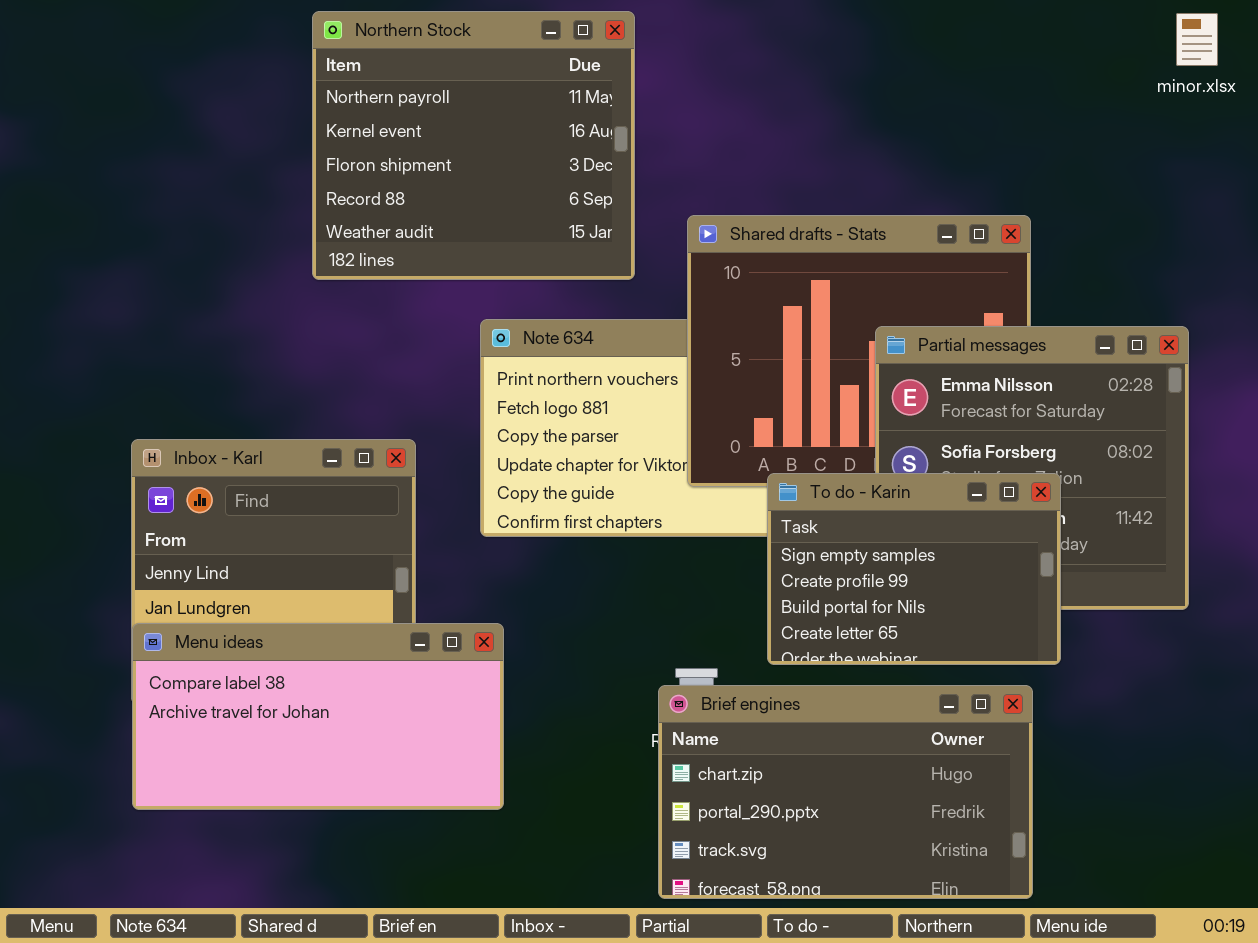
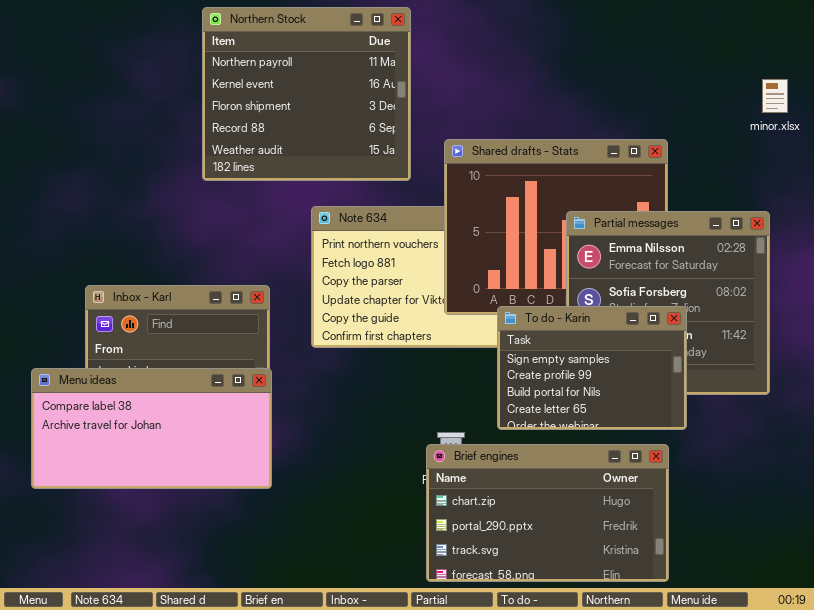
minor.xlsx: [1176,13,1218,66] -> [762,79,788,113], moved
Menu ideas: [132,623,504,810] -> [31,368,272,489], moved

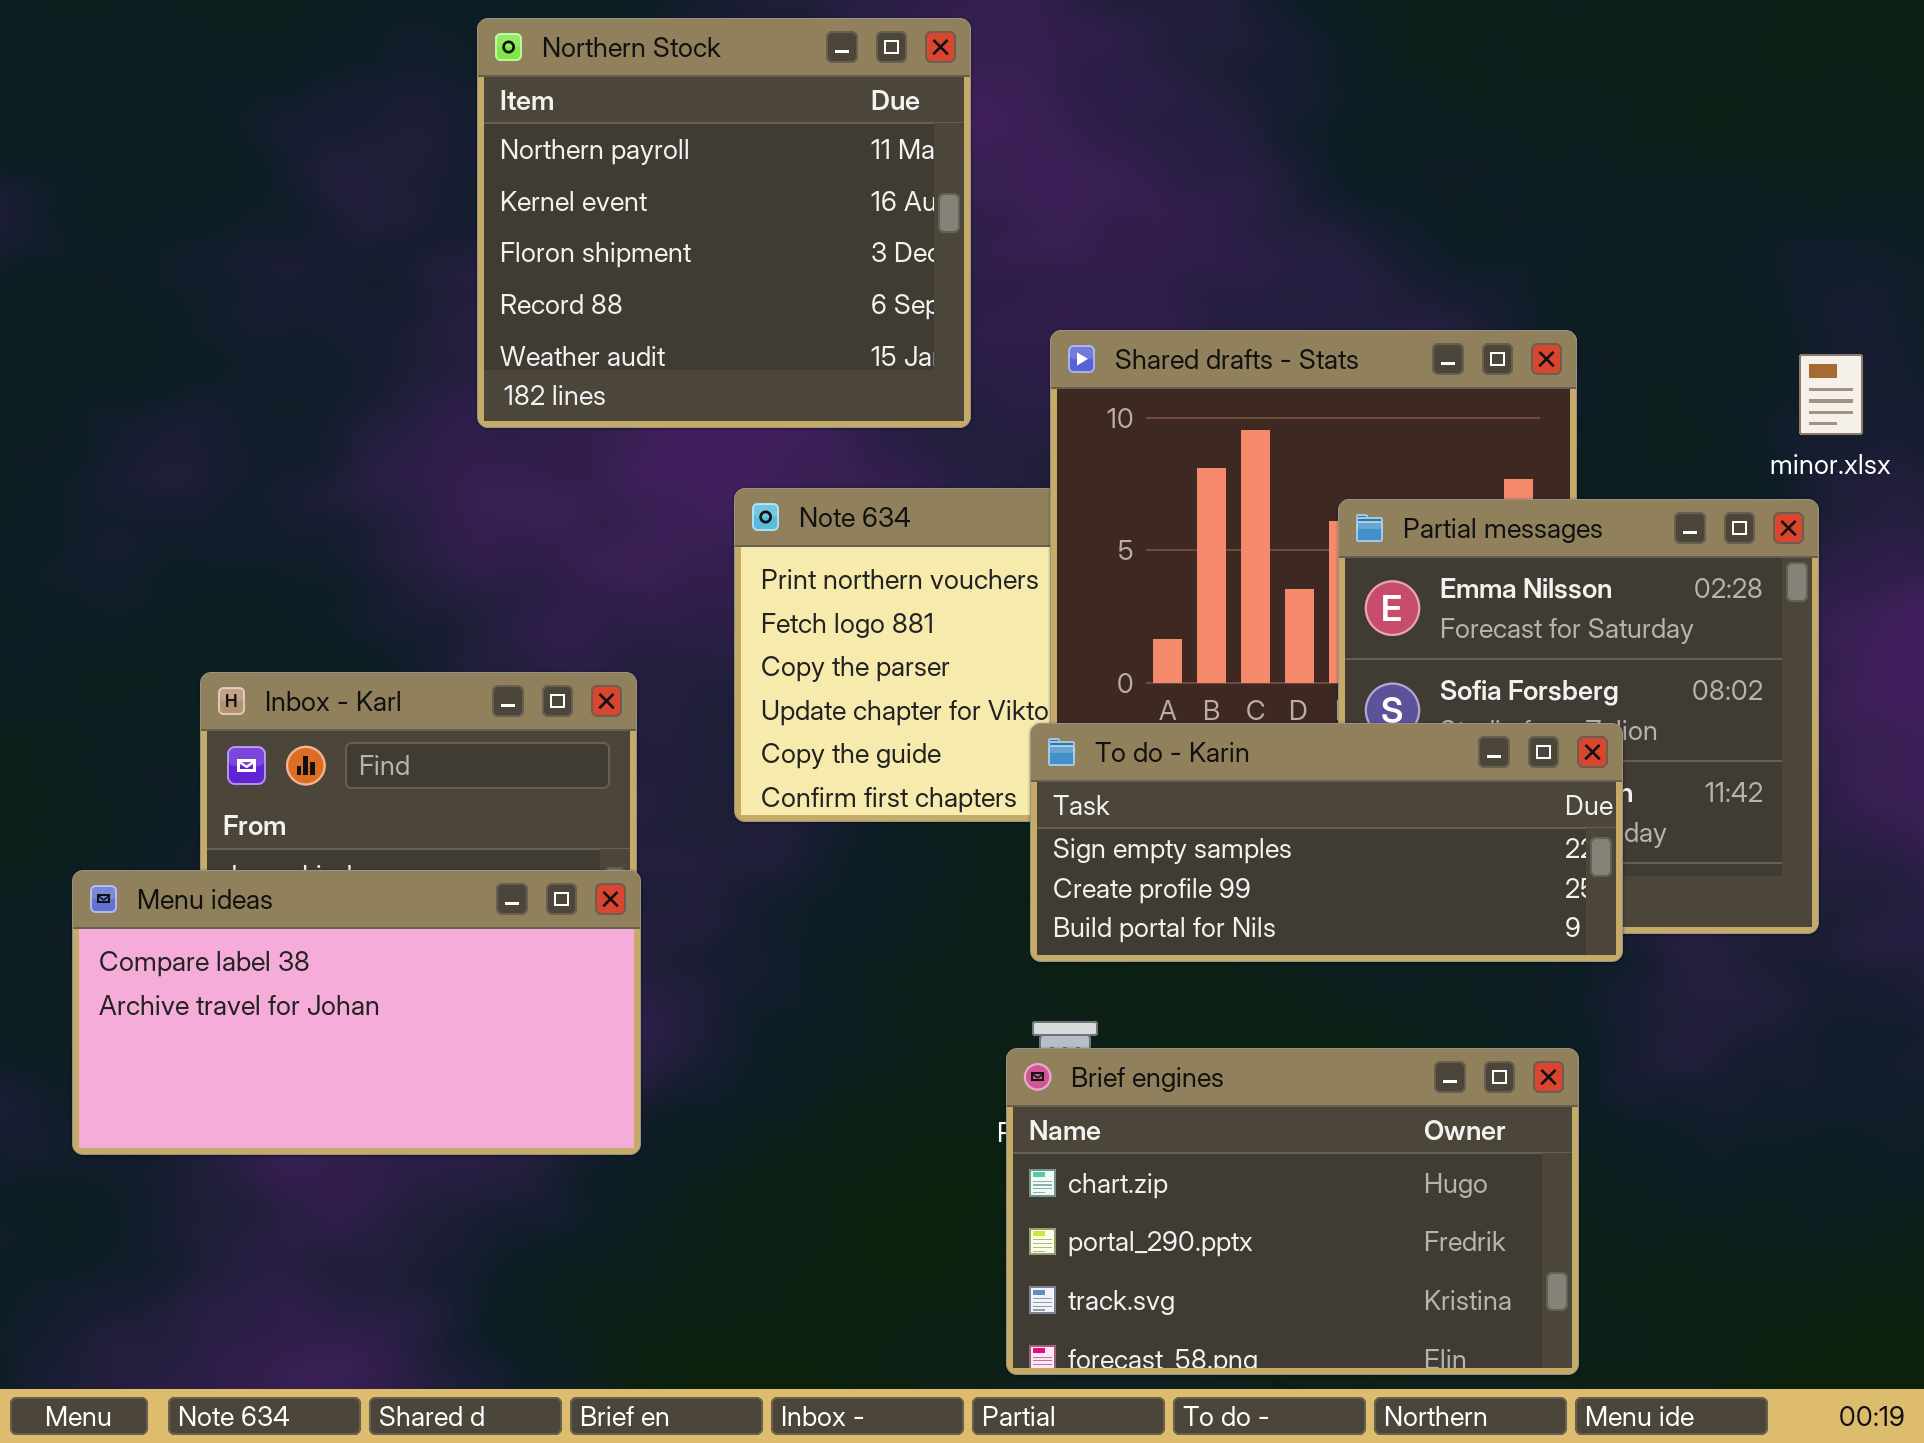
minor.xlsx: [762,79,788,113] -> [1799,354,1863,435], moved
To do - Karin: [497,306,687,430] -> [1030,723,1623,962], resized

